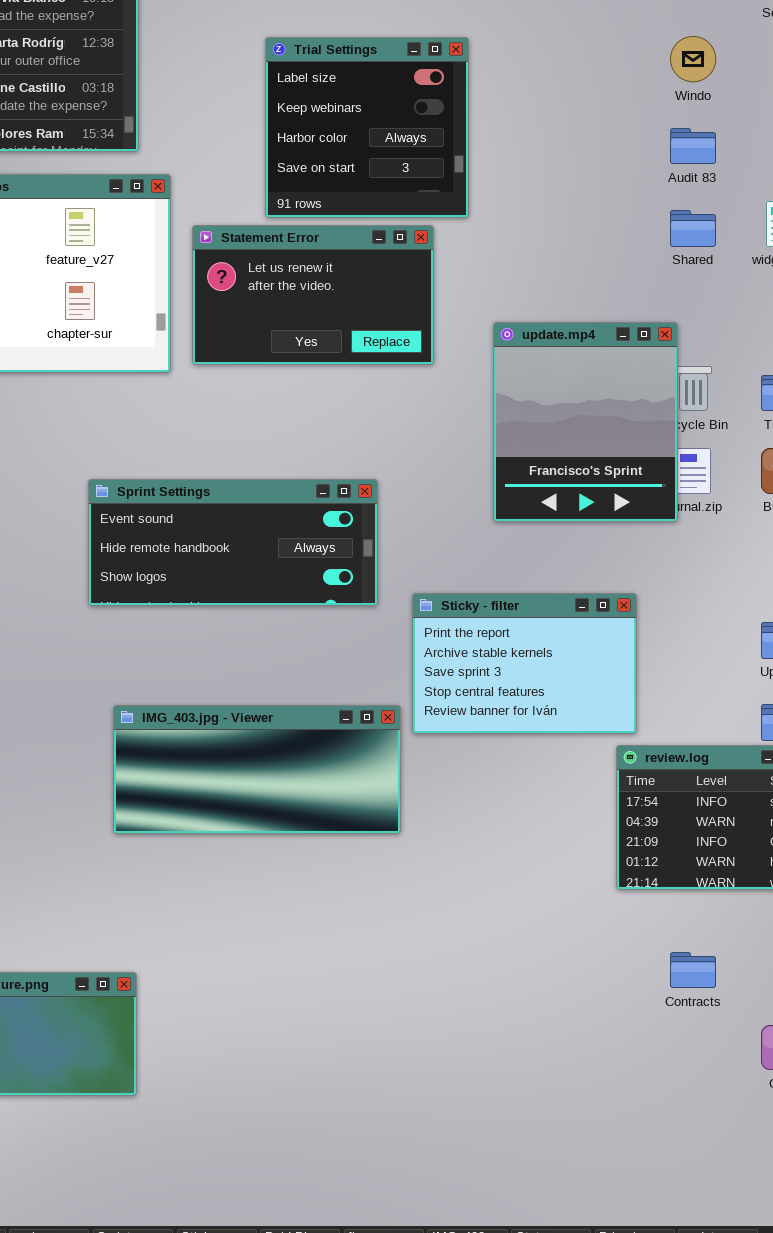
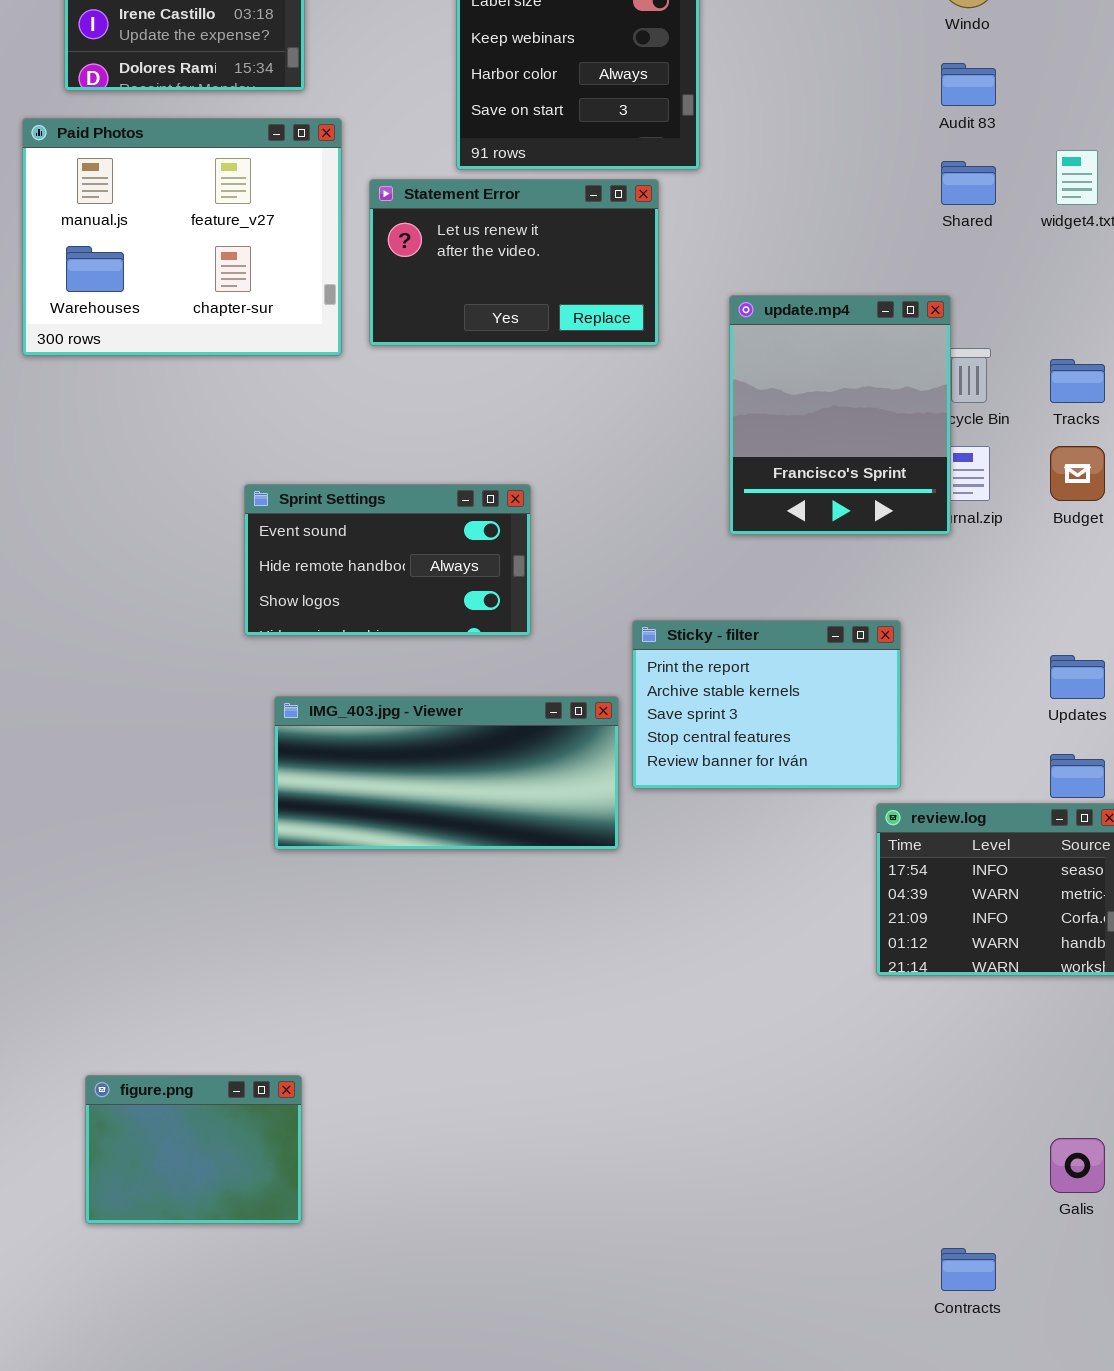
Sprint Settings: [88,479,378,606] -> [244,484,531,636], resized
IMG_403.jpg - Viewer: [113,705,401,834] -> [274,696,619,850], moved
Contracts: [670,952,716,988] -> [941,1248,996,1291], moved

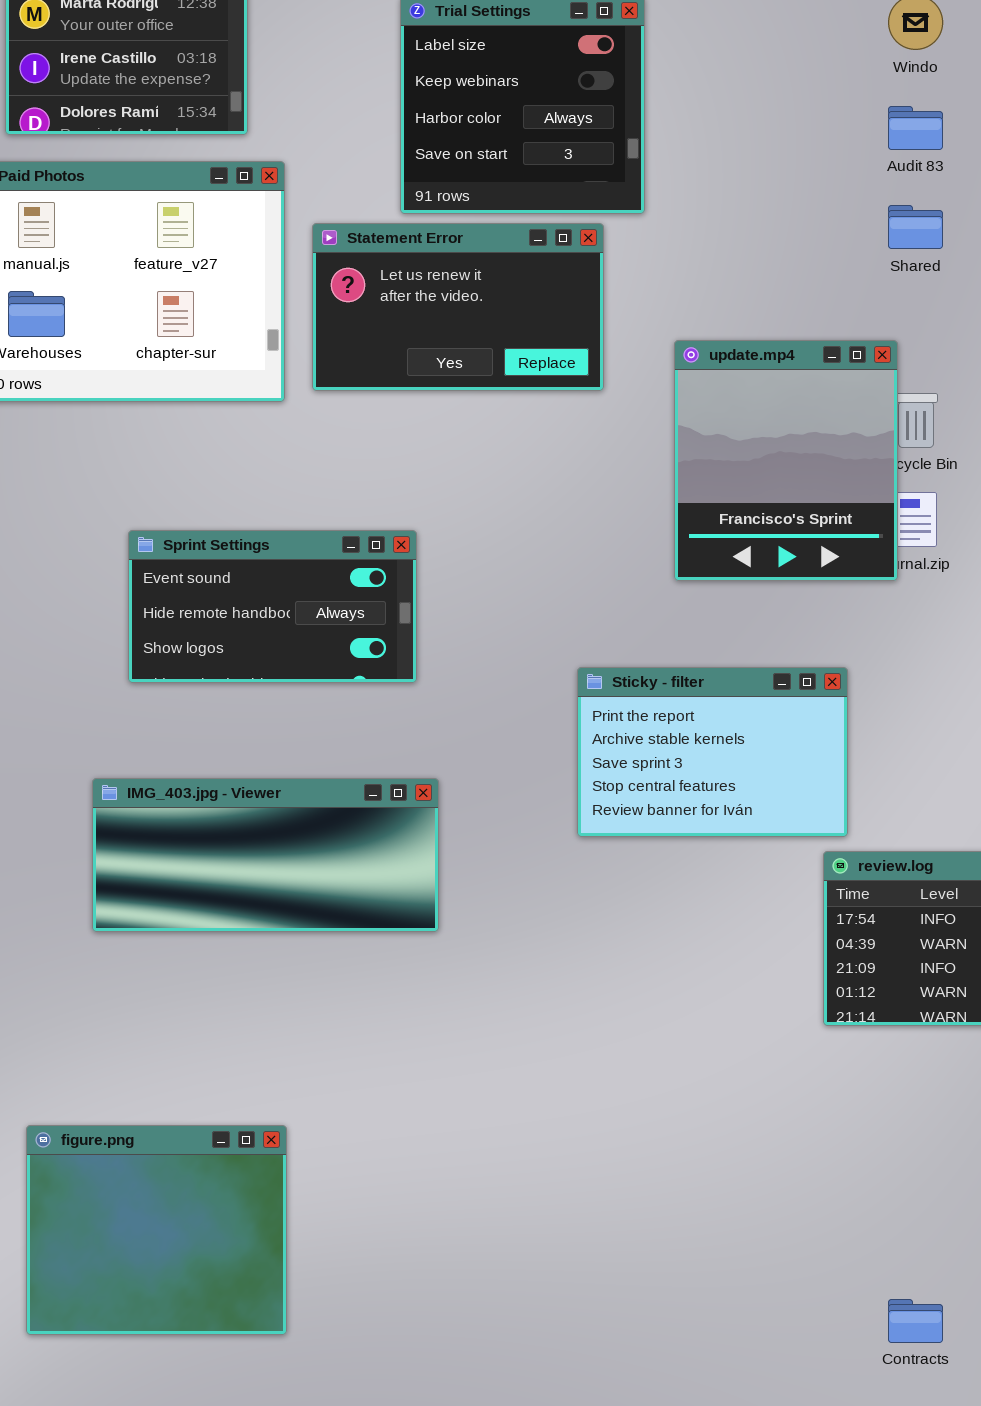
Sprint Settings: [244,484,531,636] -> [128,530,417,683], moved
IMG_403.jpg - Viewer: [274,696,619,850] -> [92,778,439,932], moved
figure.png: [85,1075,302,1224] -> [26,1125,287,1335], resized

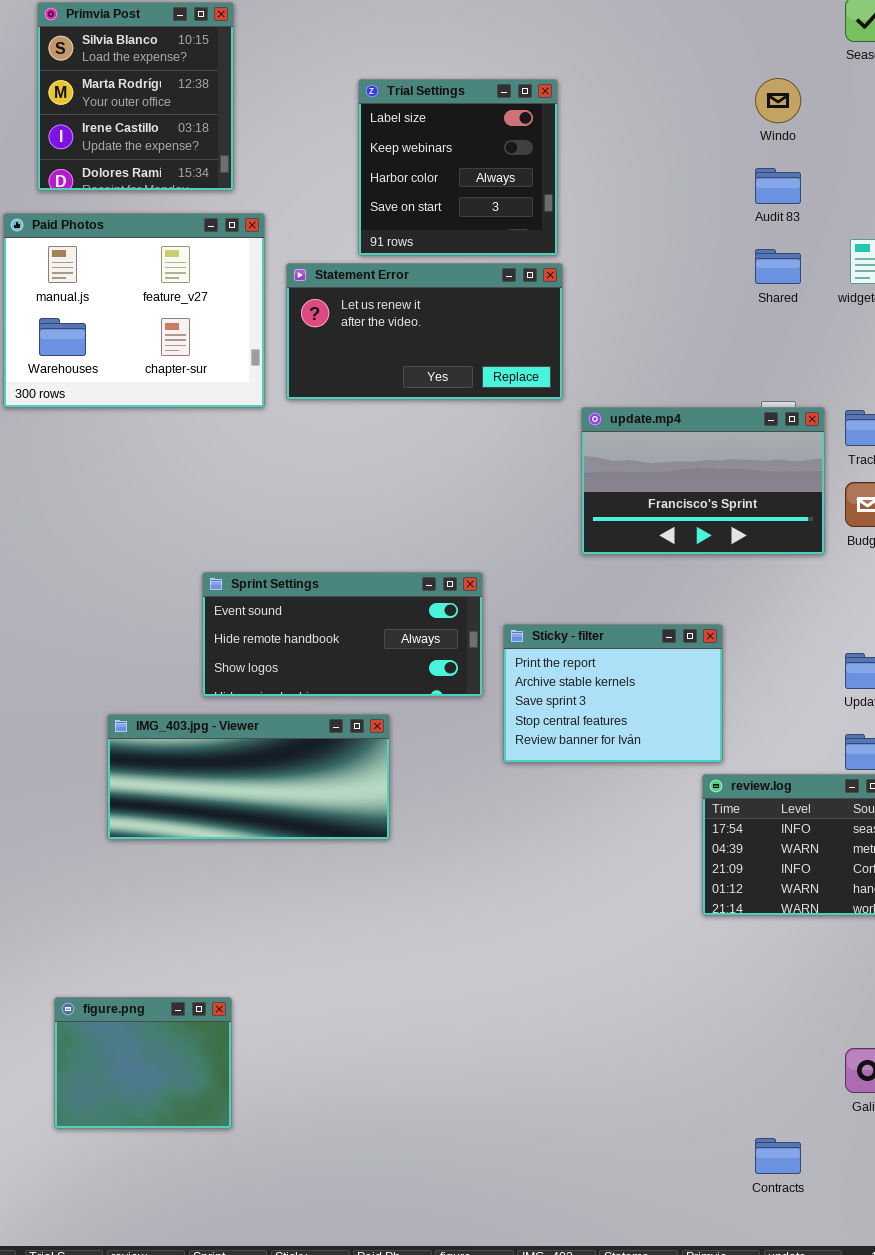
Statement Error: [312,223,604,391] -> [286,263,563,400], resized
update.mp4: [674,340,898,581] -> [581,407,825,555], resized
Sprint Settings: [128,530,417,683] -> [202,572,483,697], moved, resized
figure.png: [26,1125,287,1335] -> [54,997,232,1129], resized

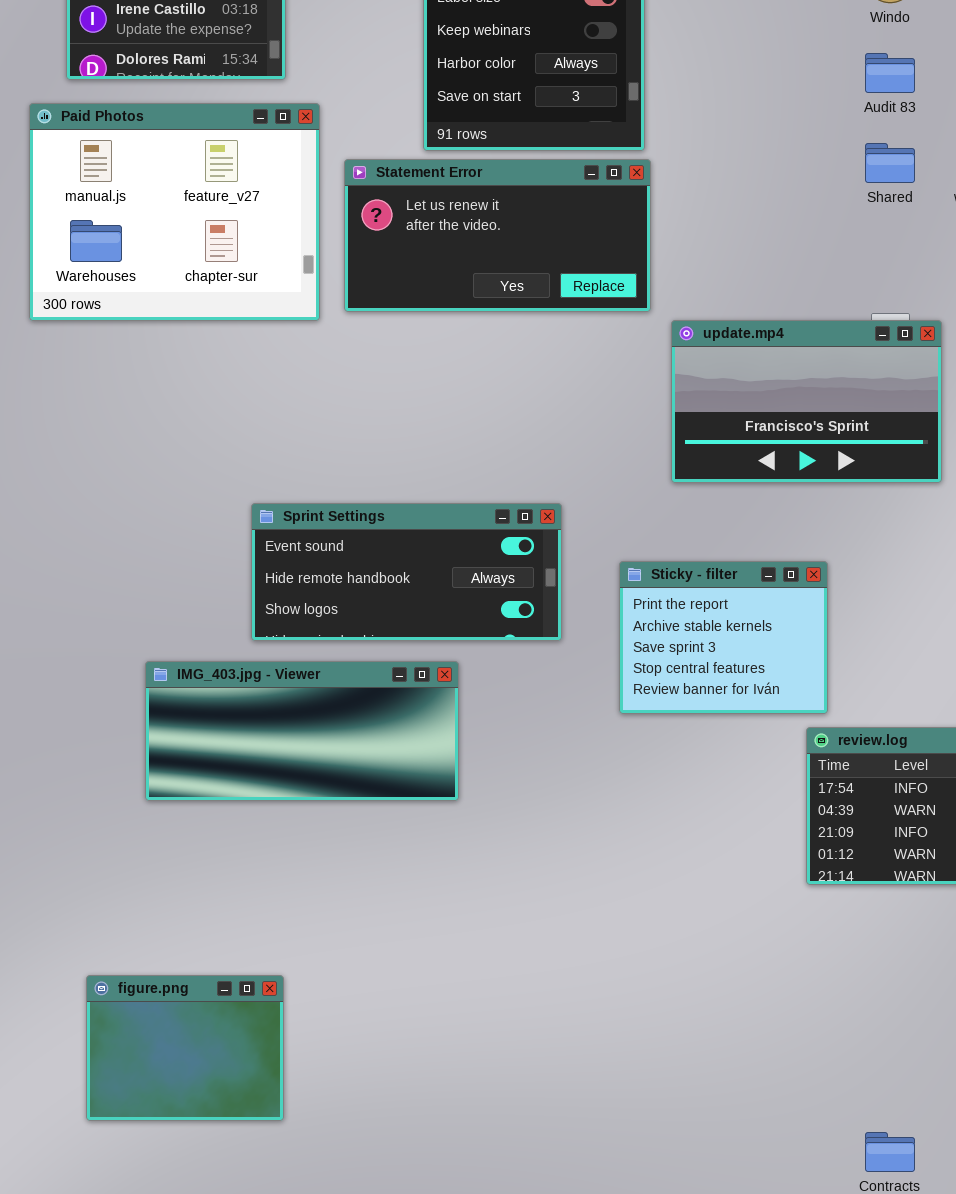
Sticky - filter: [503,624,723,763] -> [619,561,828,714], resized

